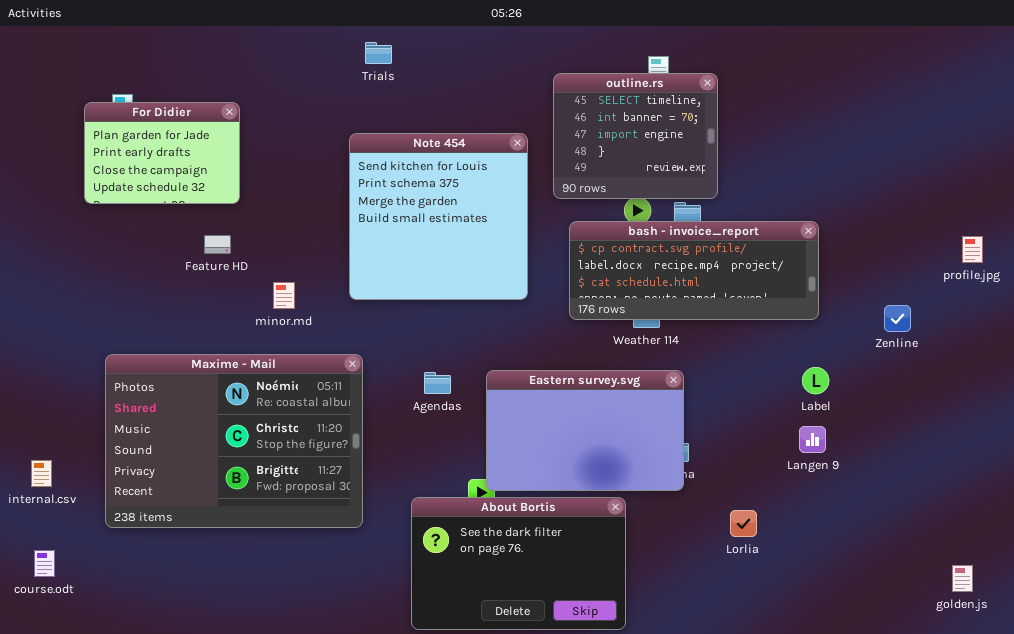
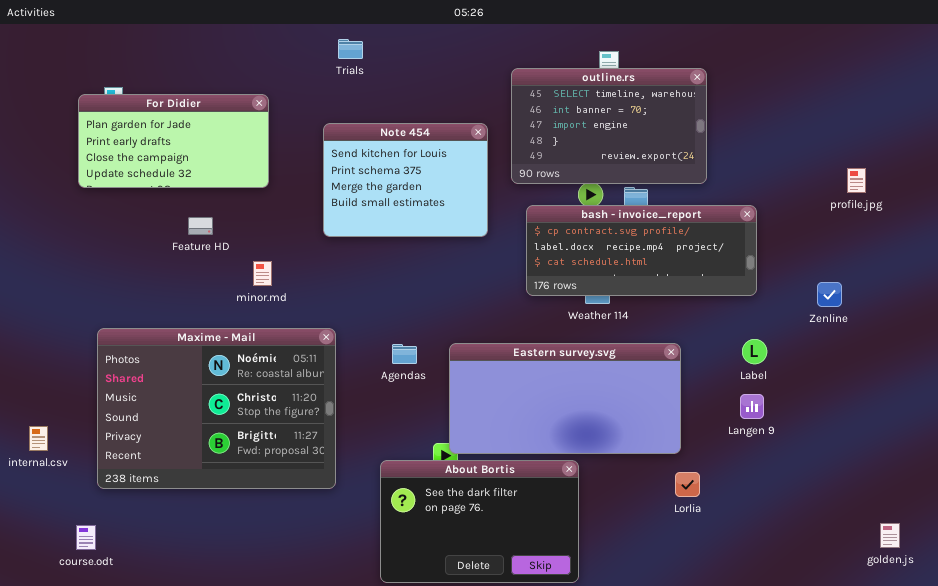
outline.rs: [553,73,718,199] -> [511,68,707,184], resized
For Didier: [84,102,240,204] -> [78,94,269,188], resized
Note 454: [349,133,528,300] -> [323,123,488,237], resized
profile.jpg: [962,236,983,263] -> [847,168,866,193], moved
Eastern survey.svg: [486,370,684,491] -> [449,343,681,454], resized
course.odt: [34,550,55,577] -> [76,525,96,550], moved

